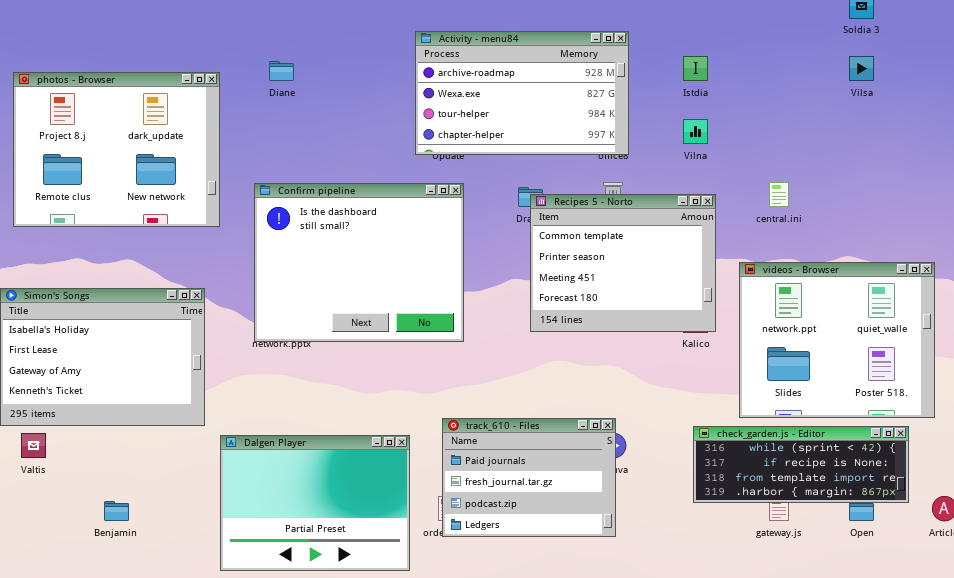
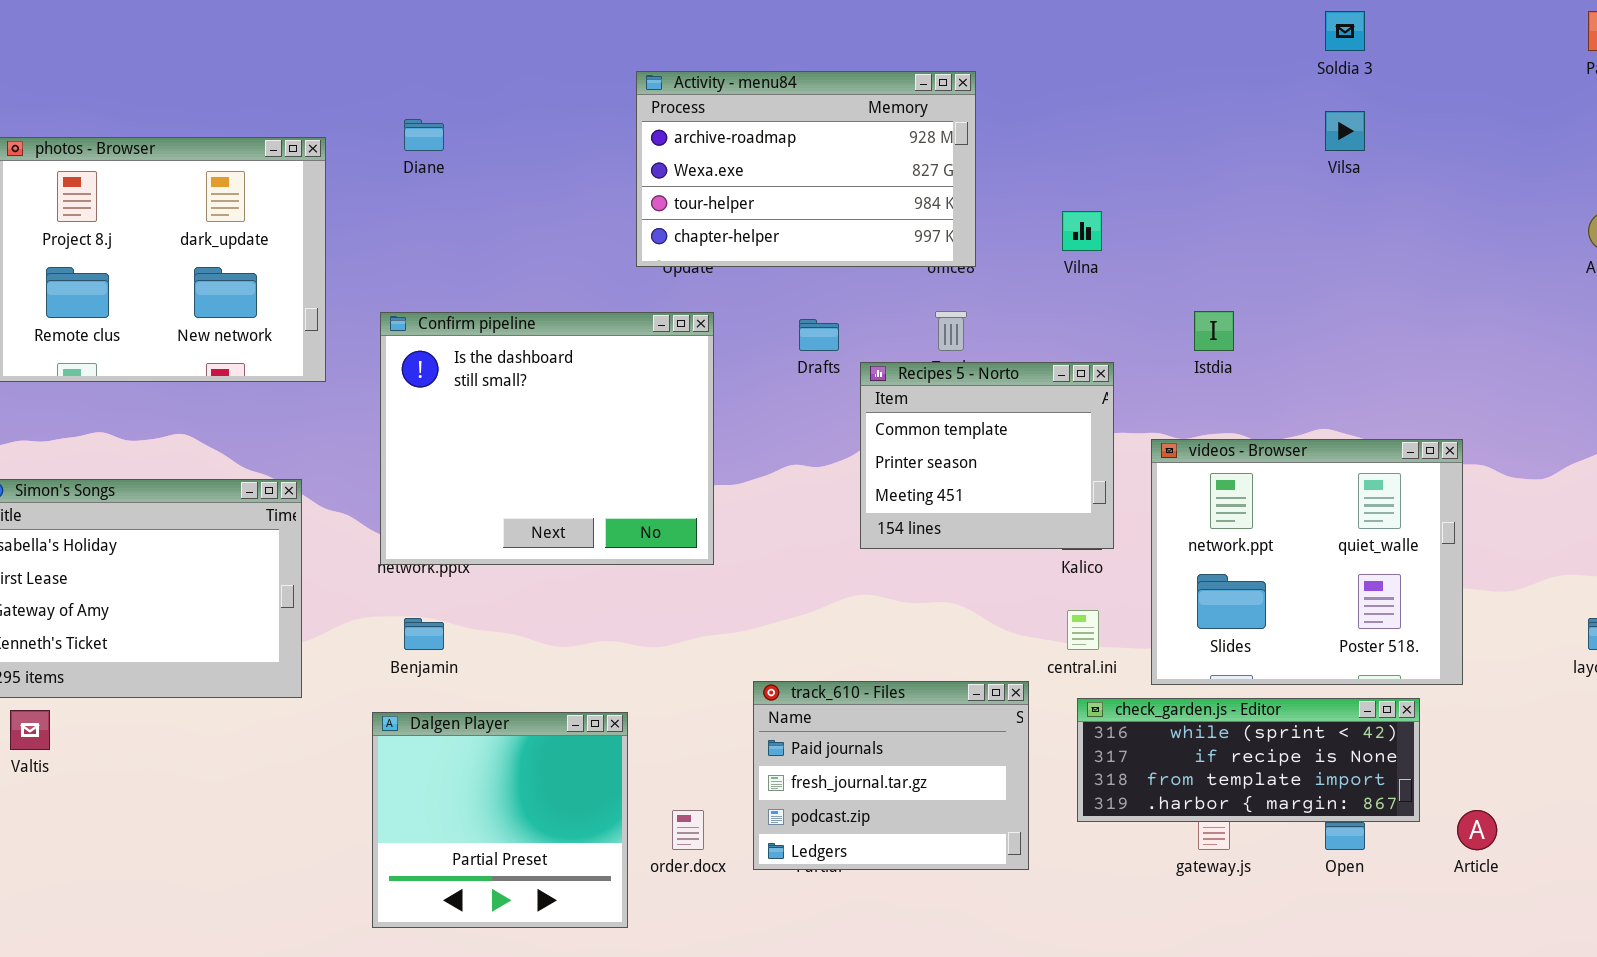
Istdia: [683,56,708,81] -> [1194,311,1234,351], moved
central.ini: [769,182,789,207] -> [1067,610,1099,650], moved
Recipes 5 - Norto: [530,194,716,332] -> [860,362,1114,549], resized
track_610 - Files: [442,418,616,537] -> [753,681,1029,870], moved
Dalgen Player: [220,435,410,571] -> [372,712,628,928], resized
Benjamin: [104,501,129,521] -> [404,618,444,650], moved

